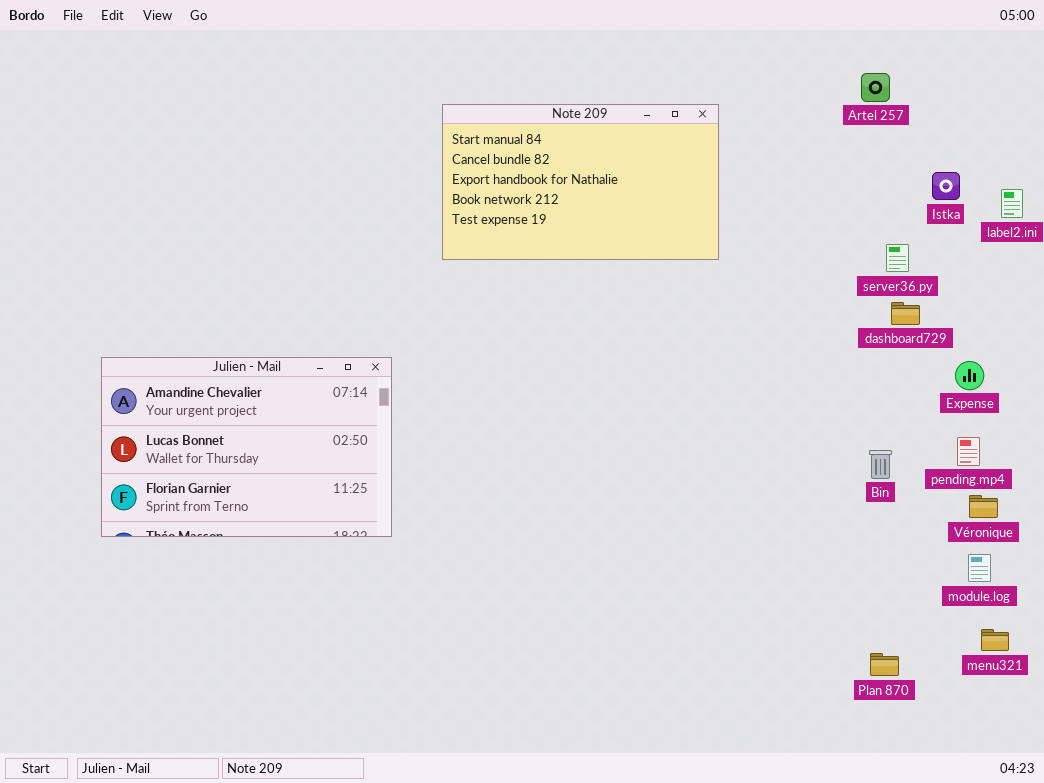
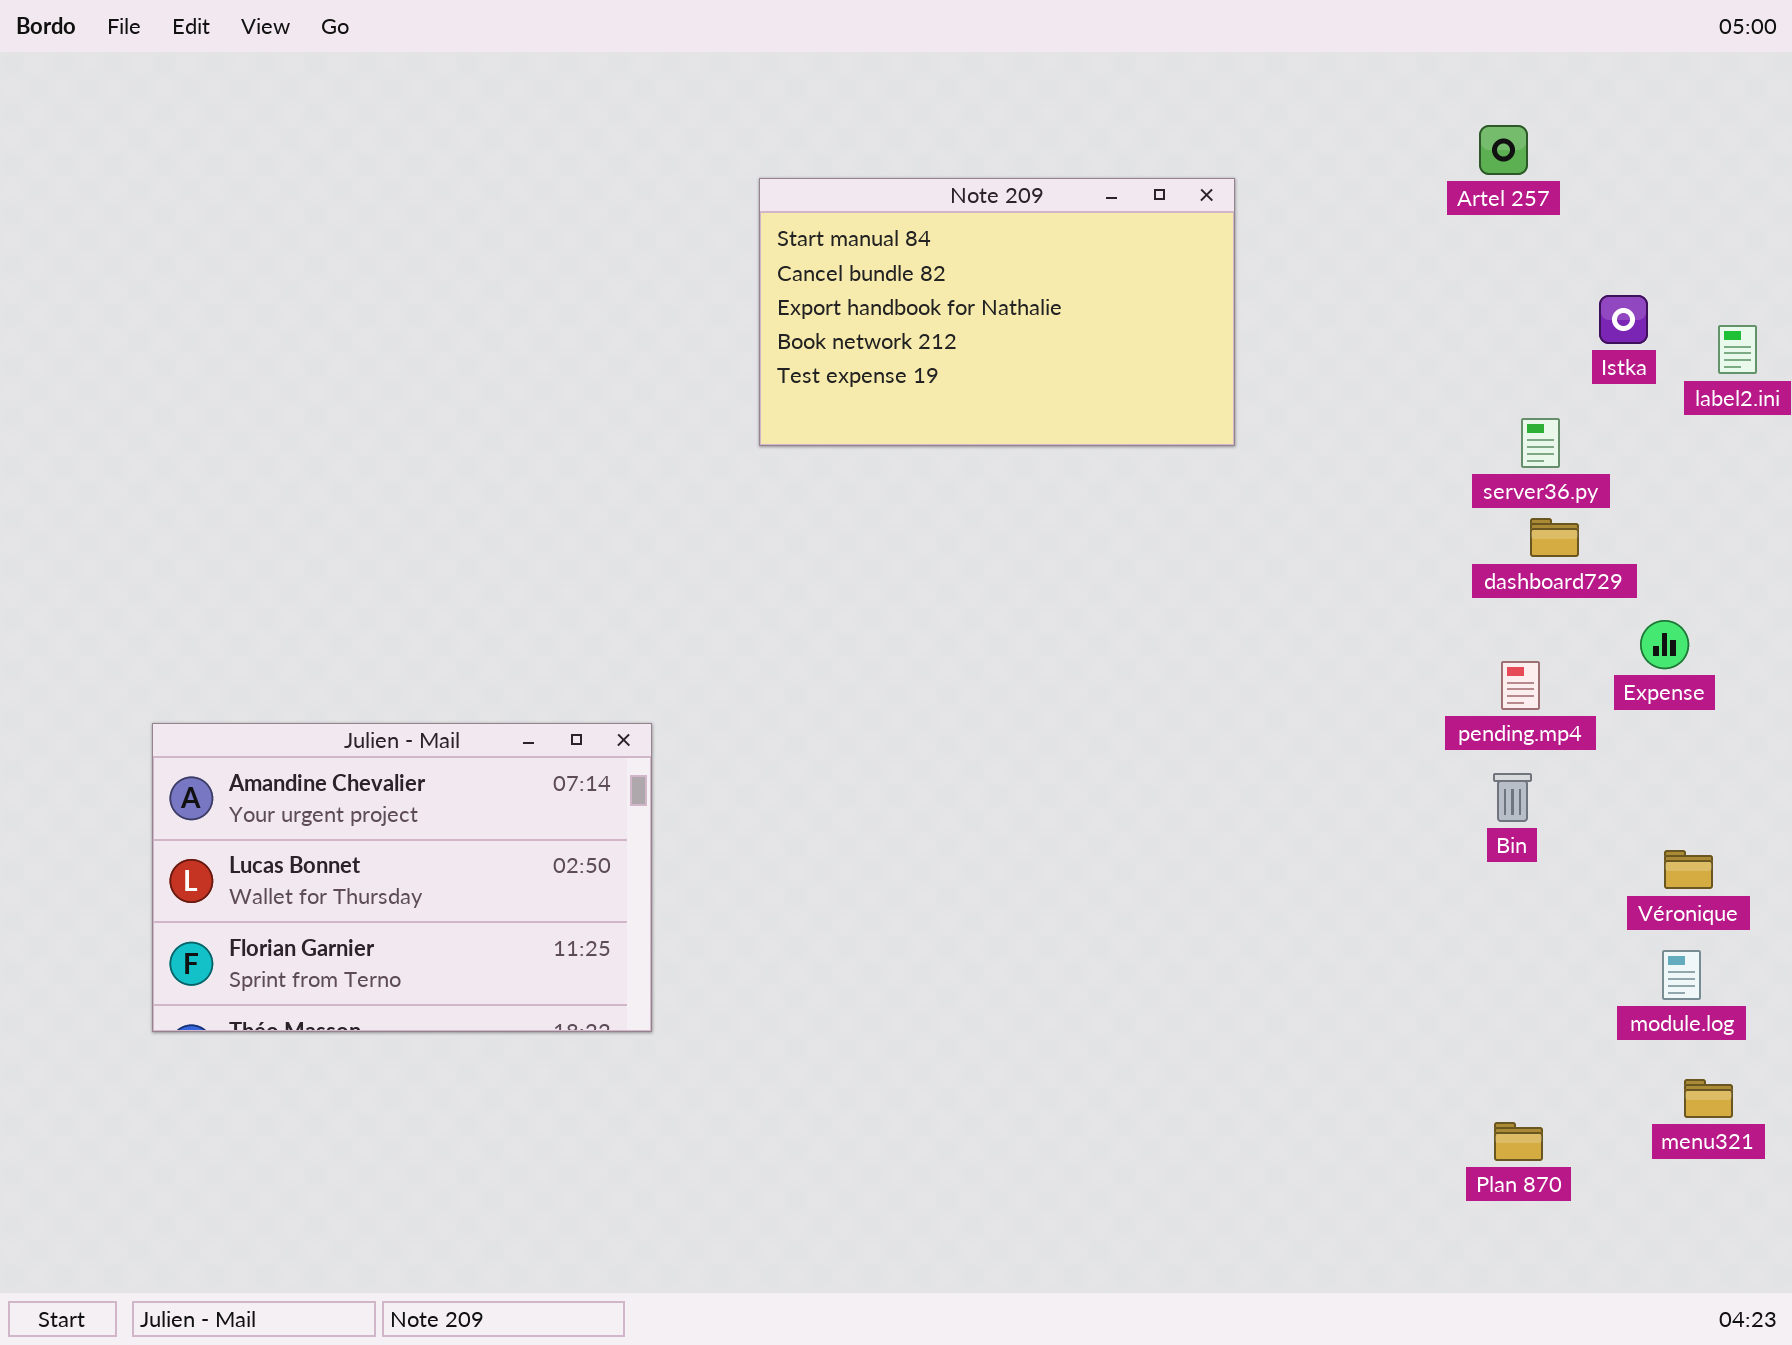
Julien - Mail: [101,357,392,537] -> [152,723,652,1032], moved
pending.mp4: [957,437,980,466] -> [1501,661,1540,710], moved

